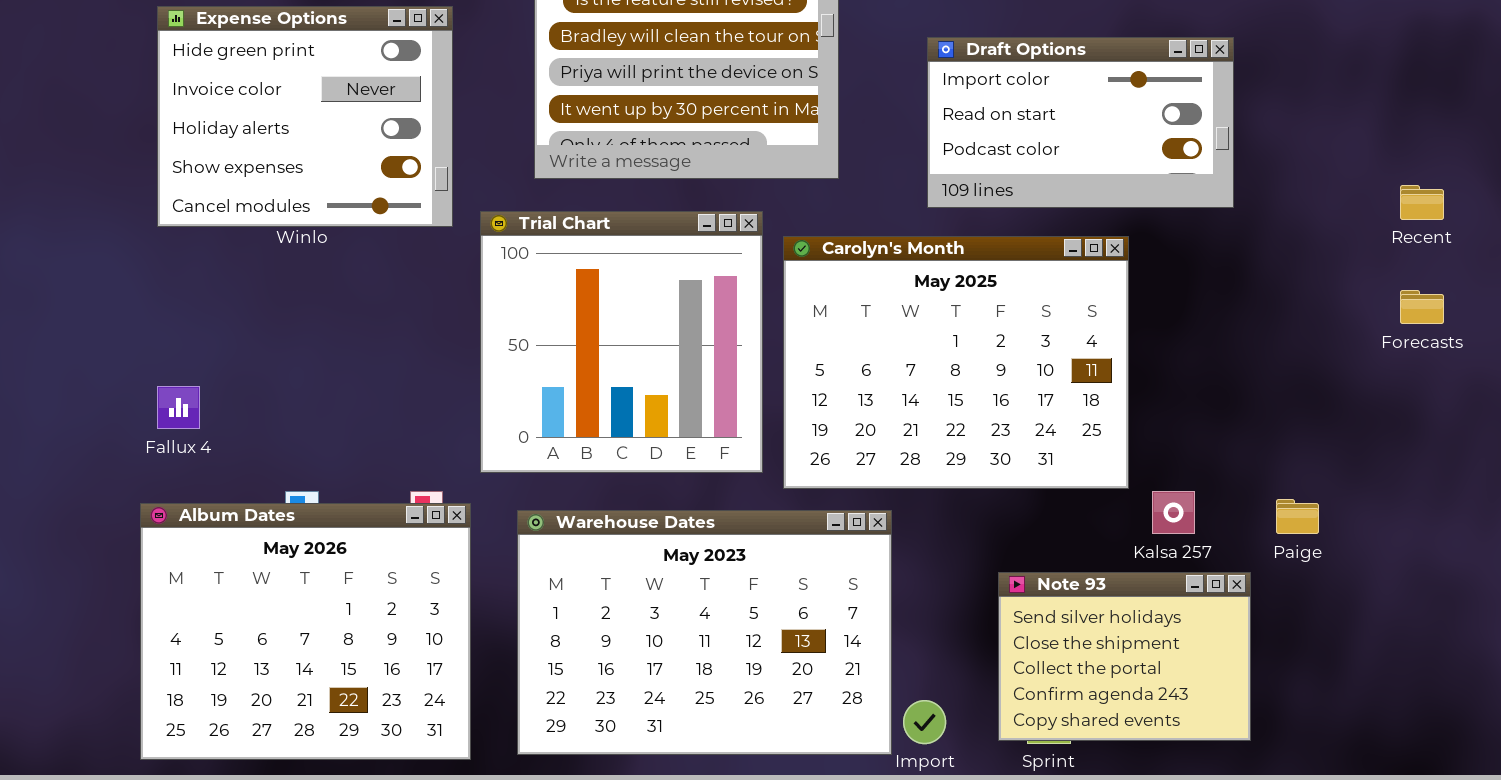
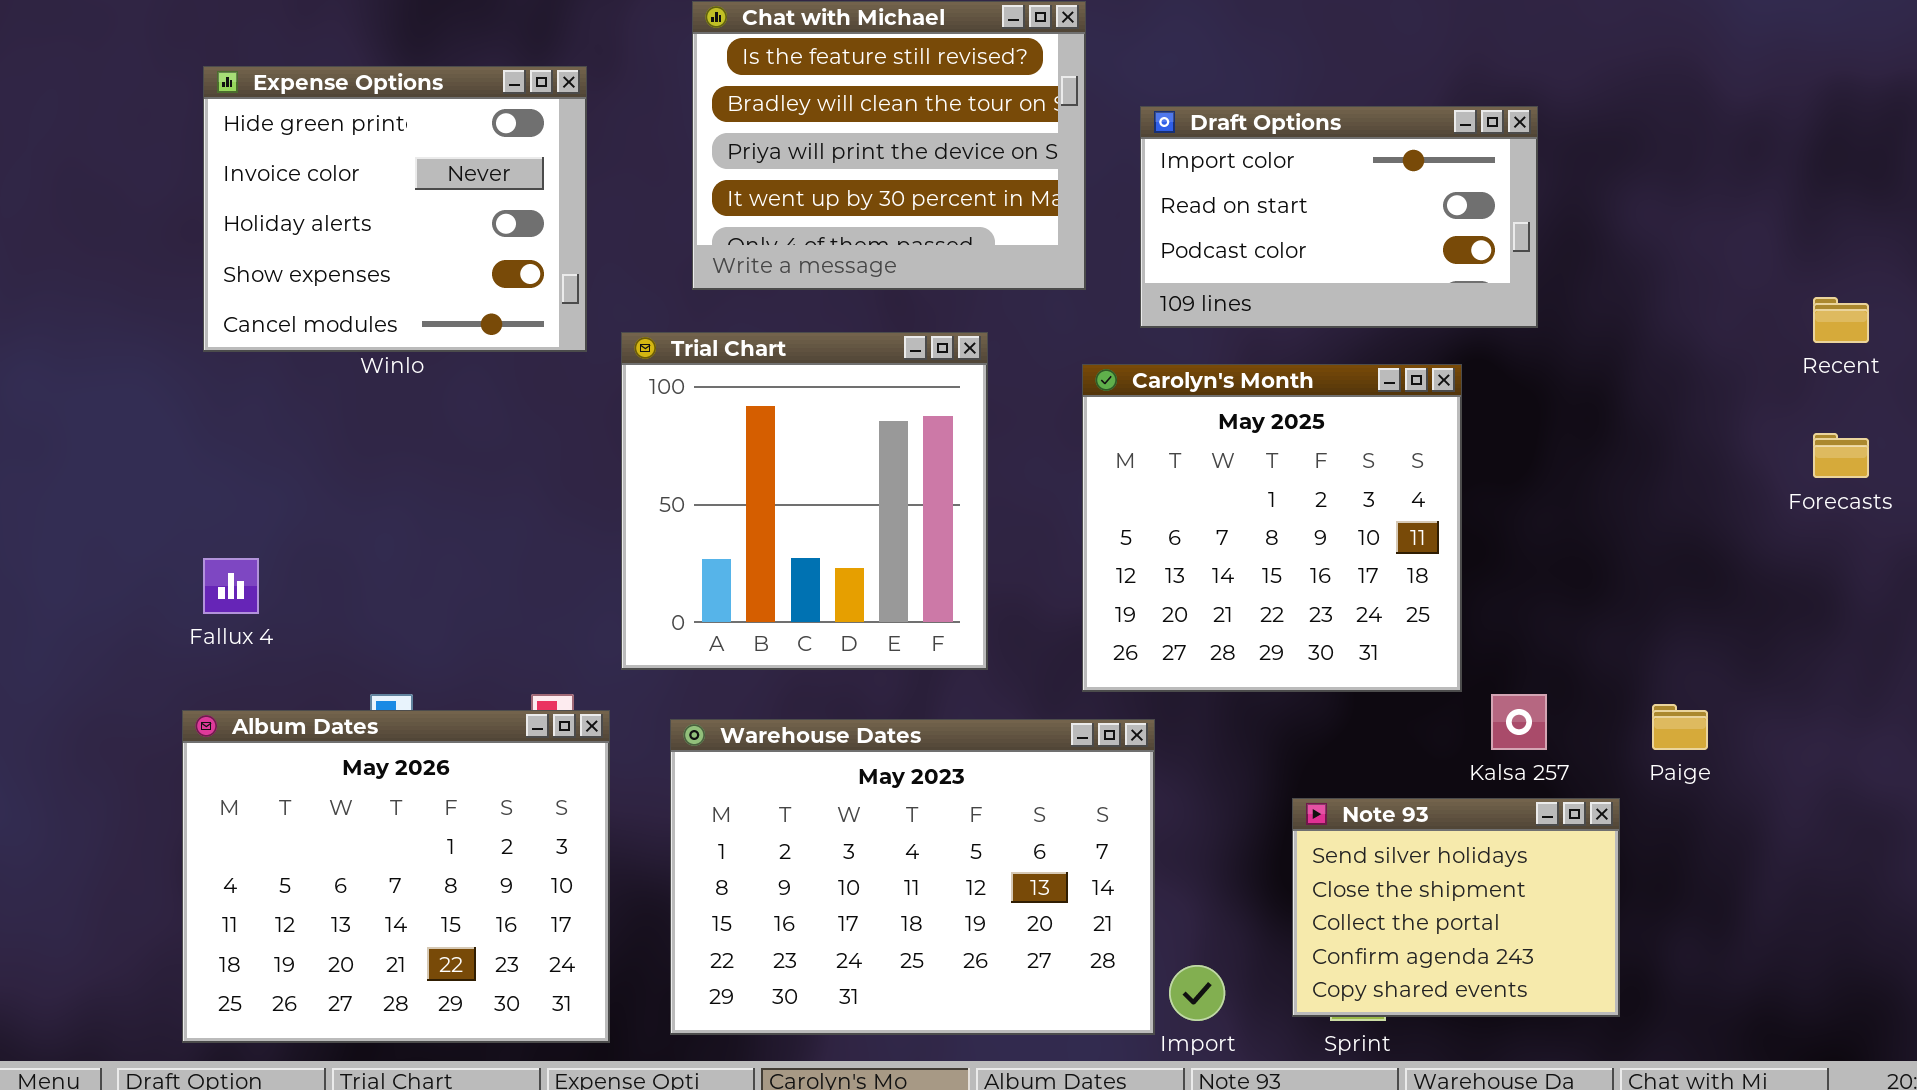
Draft Options: [927,37,1234,208] -> [1140,106,1538,328], moved
Carolyn's Month: [783,236,1129,489] -> [1082,364,1462,692], resized

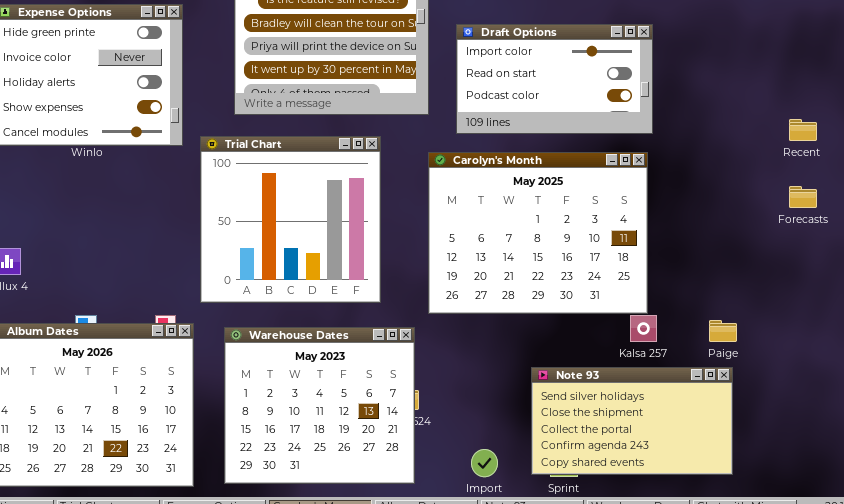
Carolyn's Month: [1082,364,1462,692] -> [428,152,648,314], resized
Warehouse Dates: [670,719,1155,1035] -> [224,327,415,484], resized
Note 93: [1292,798,1620,1017] -> [531,367,733,475], resized

